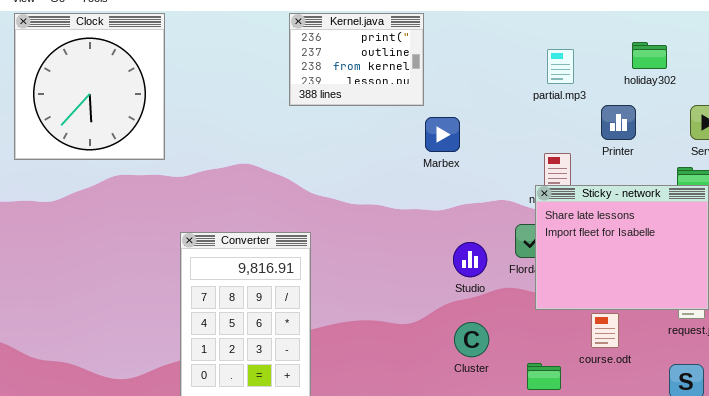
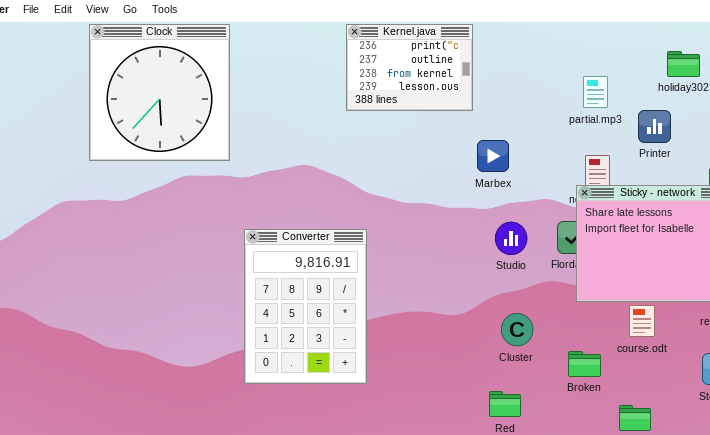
partial.mp3: [547,49,574,84] -> [583,76,608,108], moved
Marbex: [425,117,460,152] -> [477,140,509,172], moved
Studio: [453,242,487,277] -> [495,222,527,255], moved

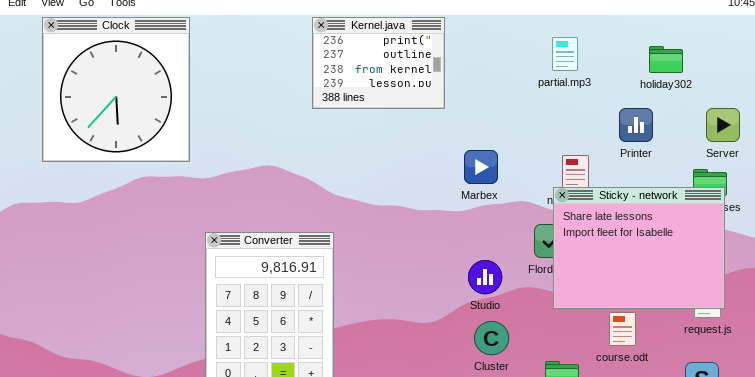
partial.mp3: [583,76,608,108] -> [552,37,578,71], moved
Marbex: [477,140,509,172] -> [464,150,498,184], moved
Studio: [495,222,527,255] -> [468,260,502,294], moved

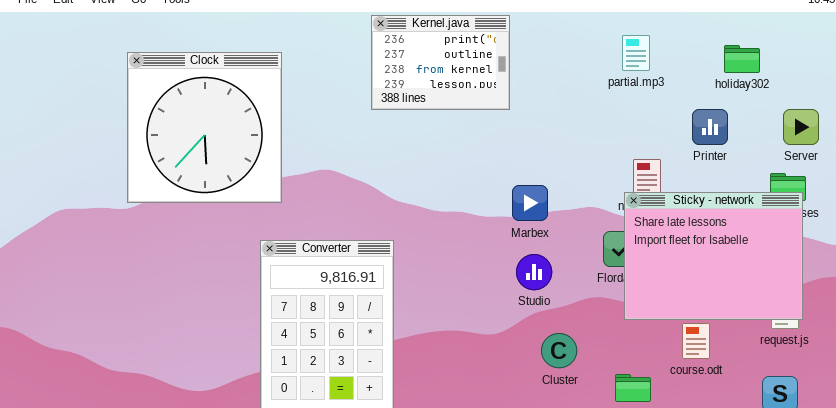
Clock: [42,17,190,162] -> [127,52,282,203], moved
Marbex: [464,150,498,184] -> [512,185,548,221], moved
Studio: [468,260,502,294] -> [516,254,552,290], moved

